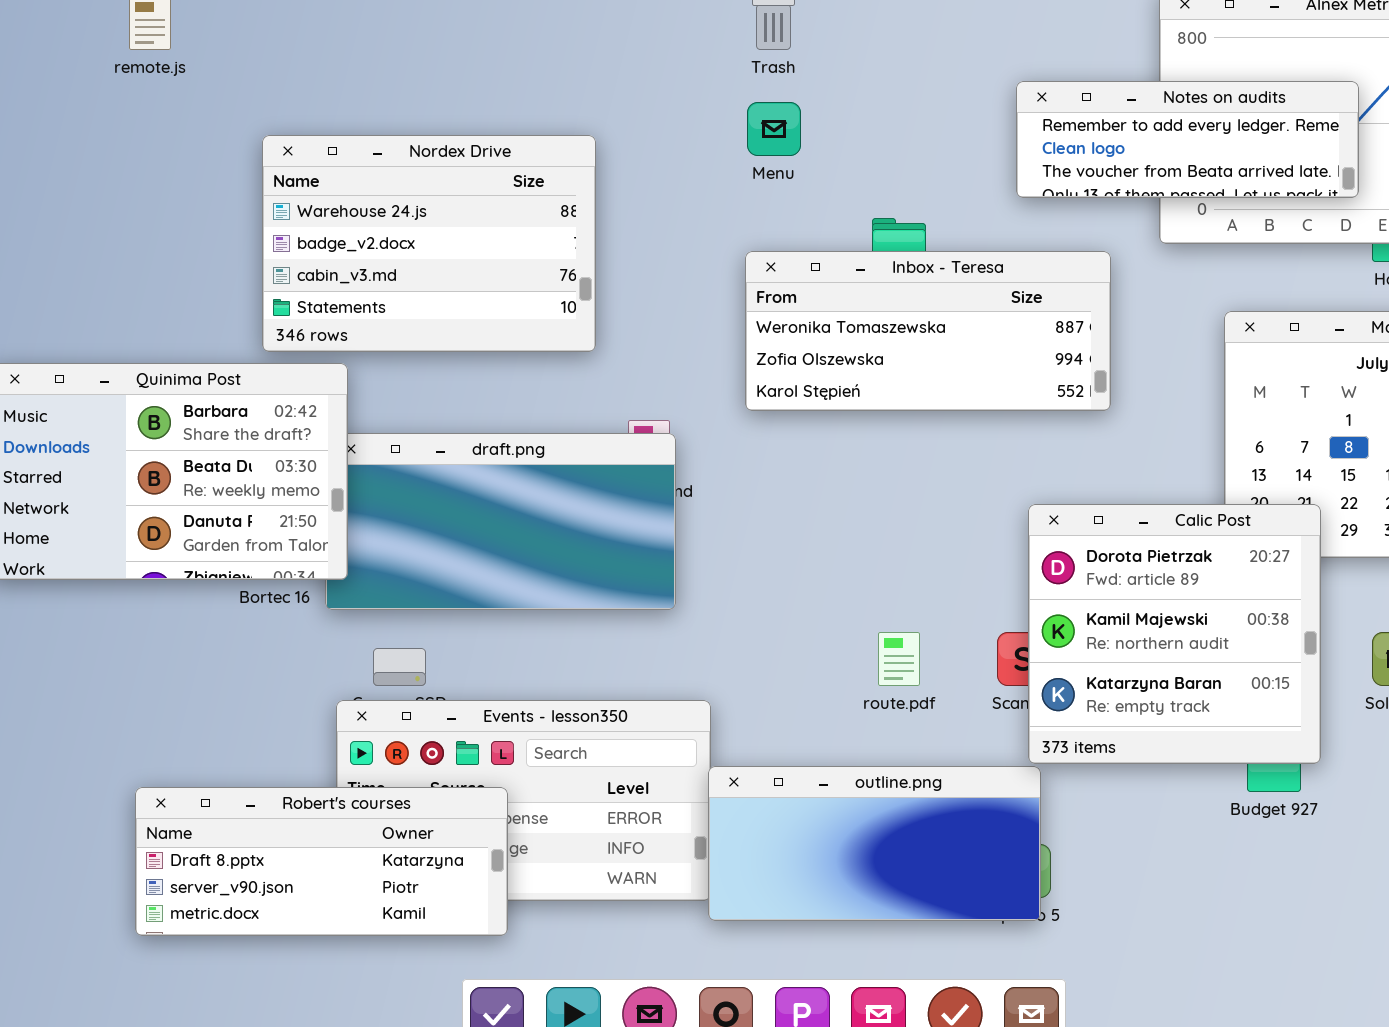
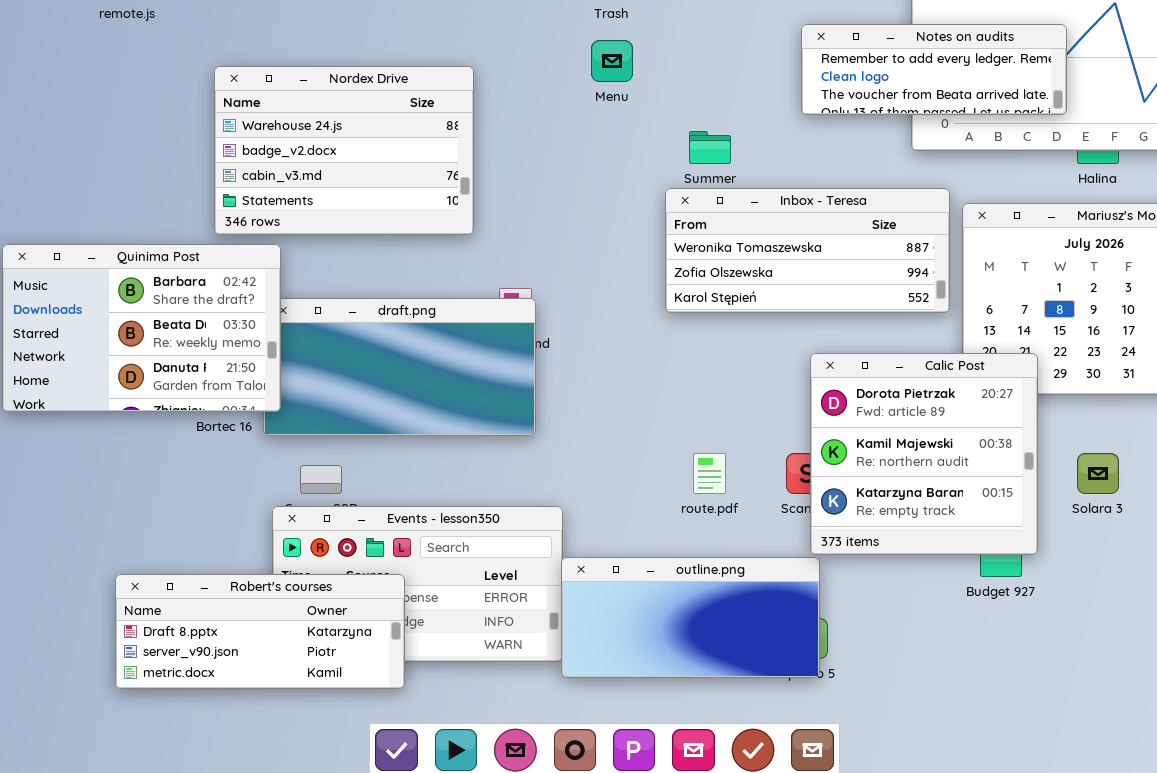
Inbox - Teresa: [745,251,1111,411] -> [665,188,950,313], moved

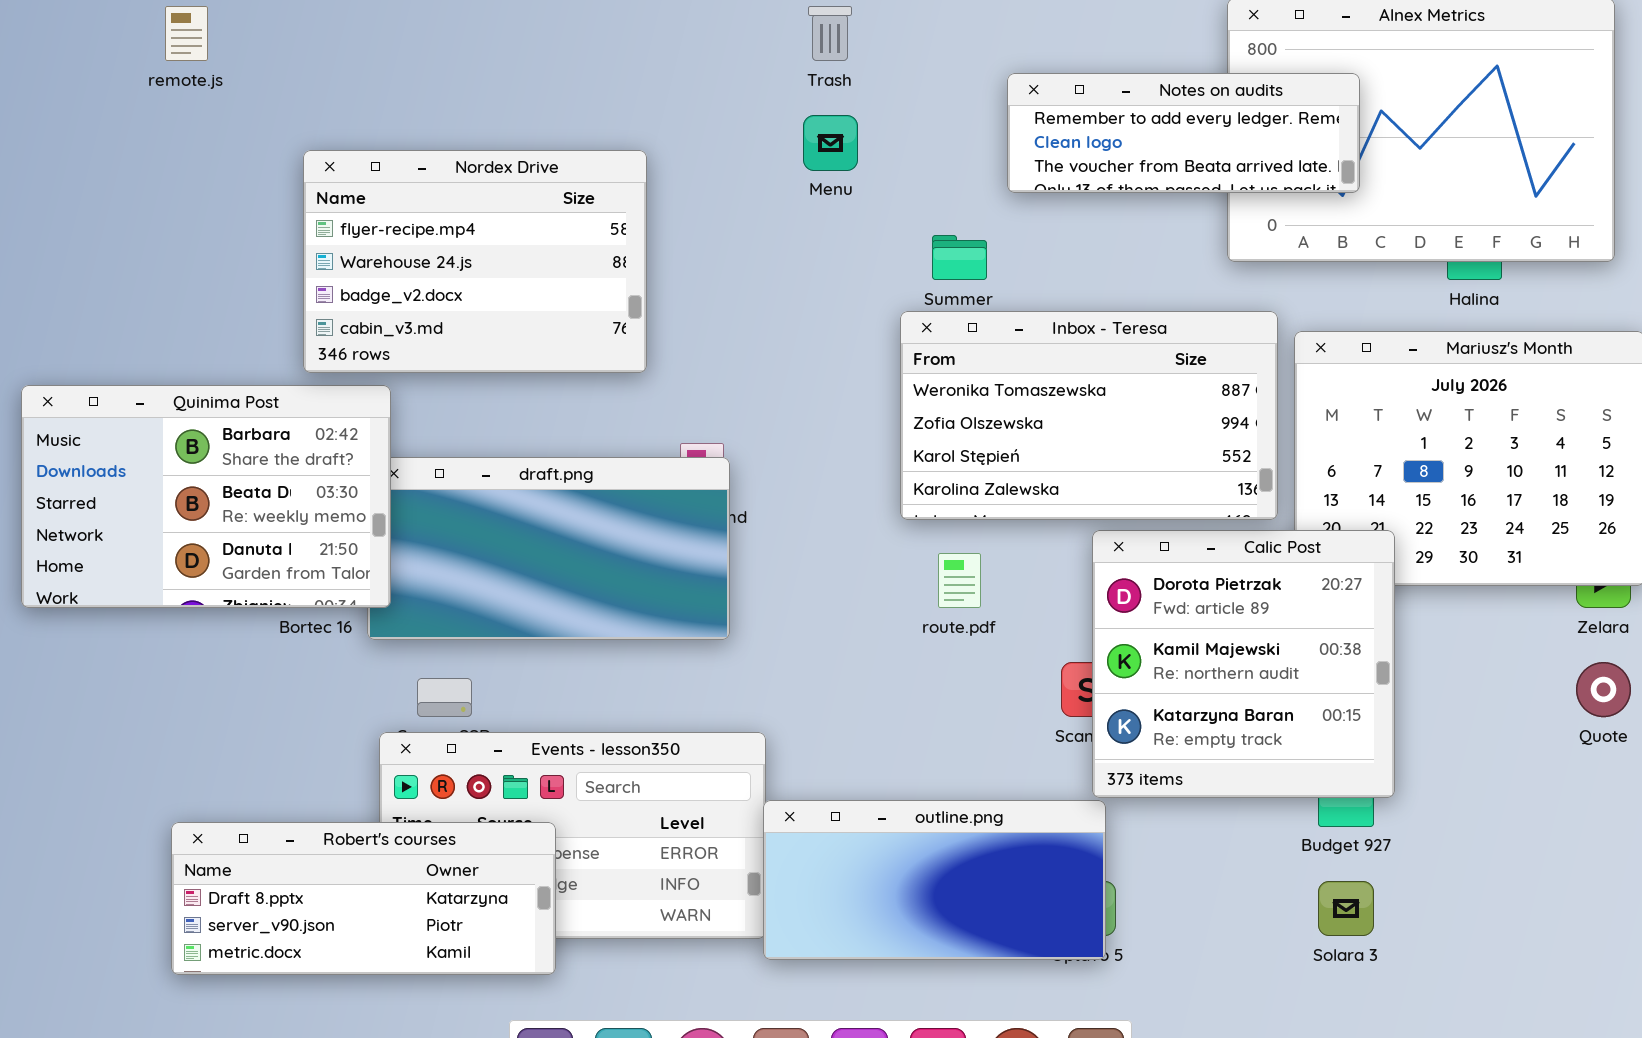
Notes on audits: [801,24,1067,115] -> [1007,73,1360,193], moved
Nordex Drive: [214,66,474,235] -> [303,150,647,373], scrolled up 1 row
Inbox - Teresa: [665,188,950,313] -> [900,311,1278,520], resized
route.pdf: [693,453,726,494] -> [938,553,981,608], moved
Solara 3: [1077,453,1119,494] -> [1318,881,1374,936], moved

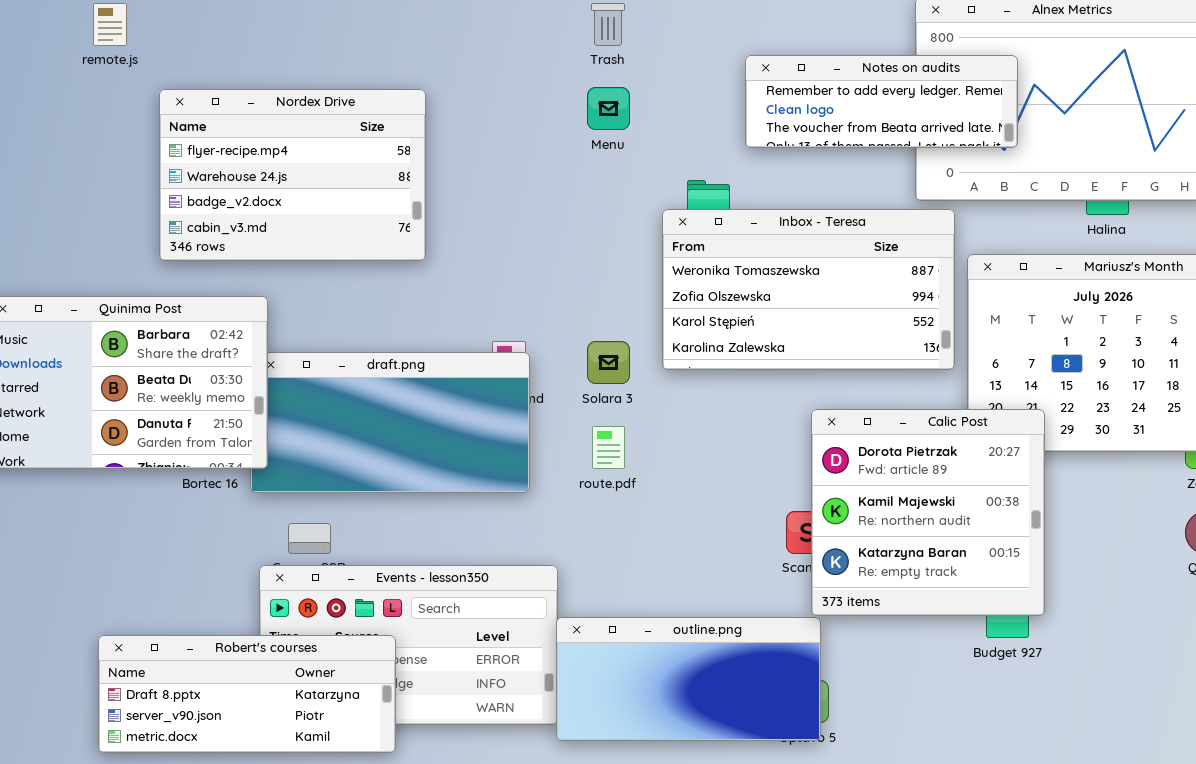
Nordex Drive: [303,150,647,373] -> [159,89,426,261], moved
Inbox - Teresa: [900,311,1278,520] -> [662,209,955,370], moved
route.pdf: [938,553,981,608] -> [592,426,625,469], moved
Solara 3: [1318,881,1374,936] -> [587,341,630,384], moved

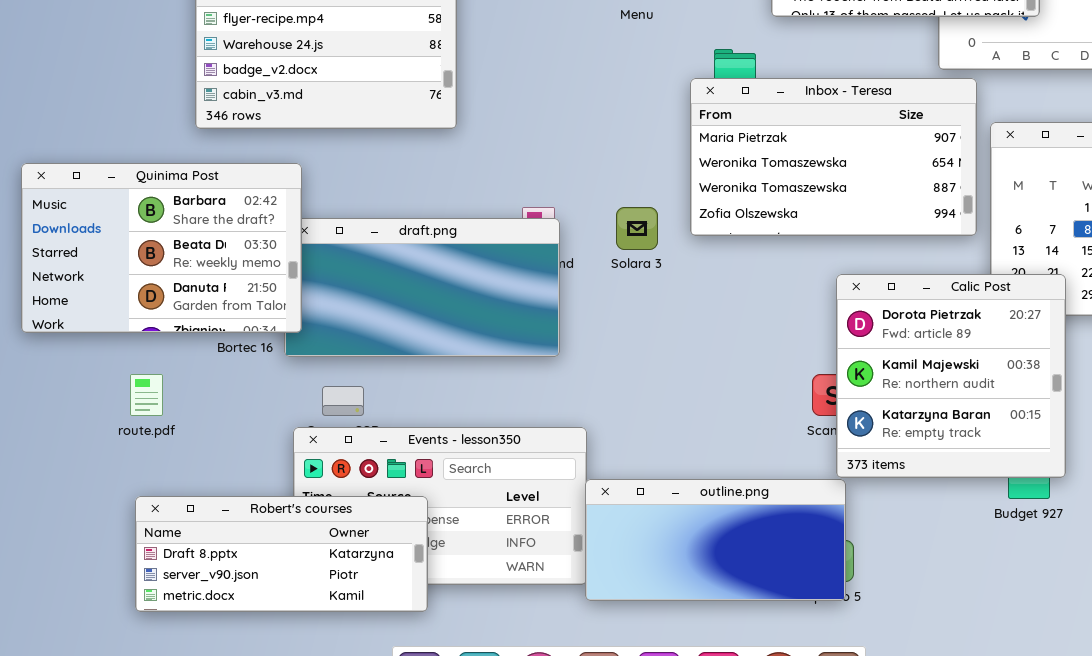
Inbox - Teresa: [662,209,955,370] -> [690,78,977,236], scrolled up 2 rows
route.pdf: [592,426,625,469] -> [130,374,163,416], moved

